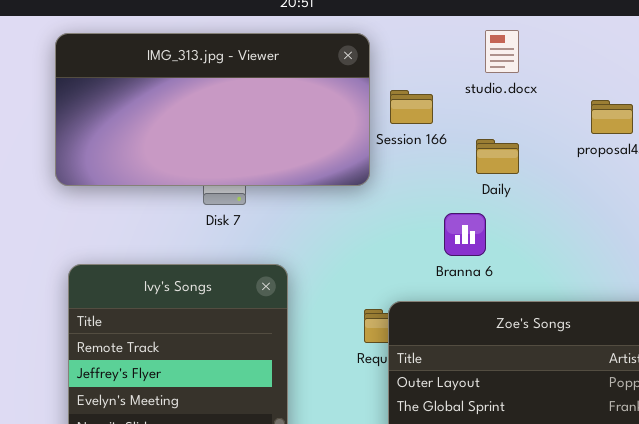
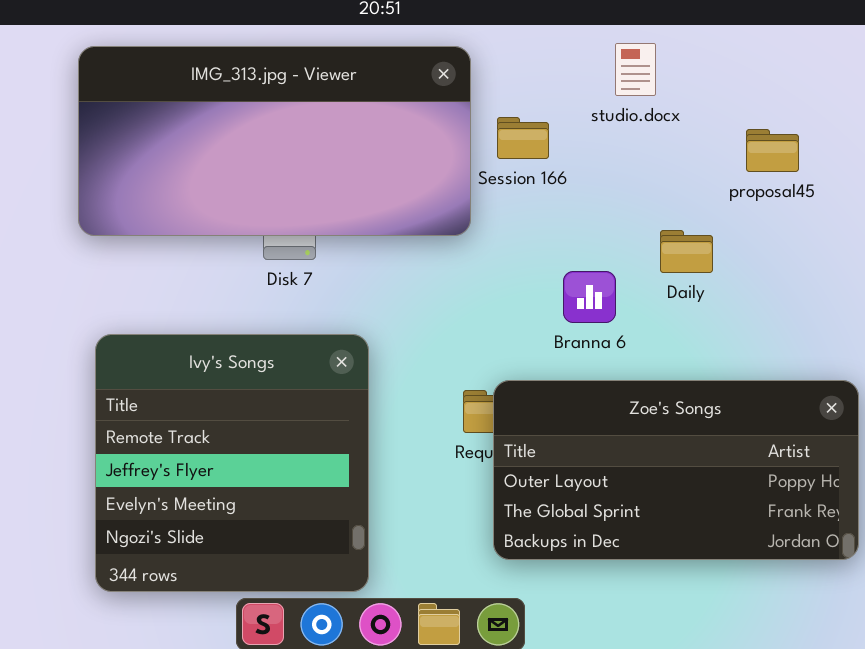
Daily: [476,139,519,174] -> [660,230,713,273], moved

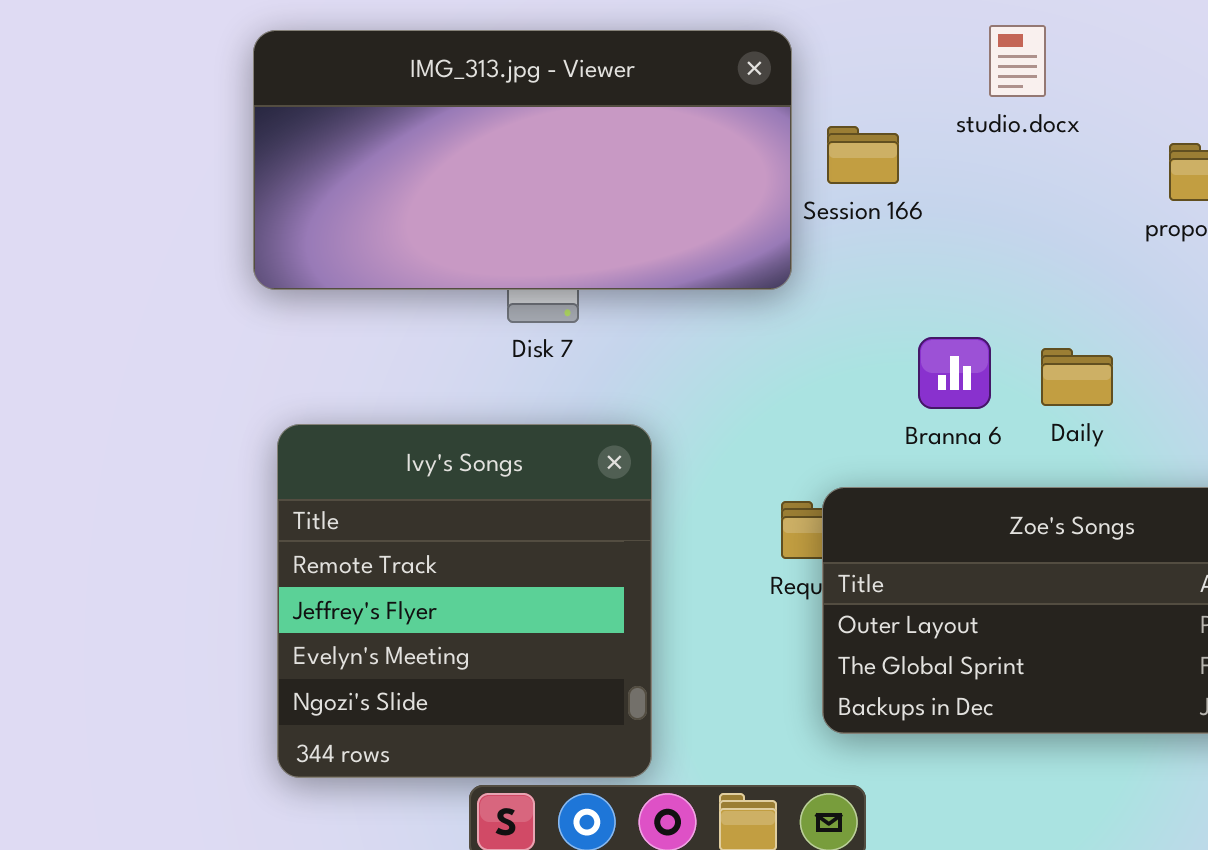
Daily: [660,230,713,273] -> [1041,348,1113,406], moved

